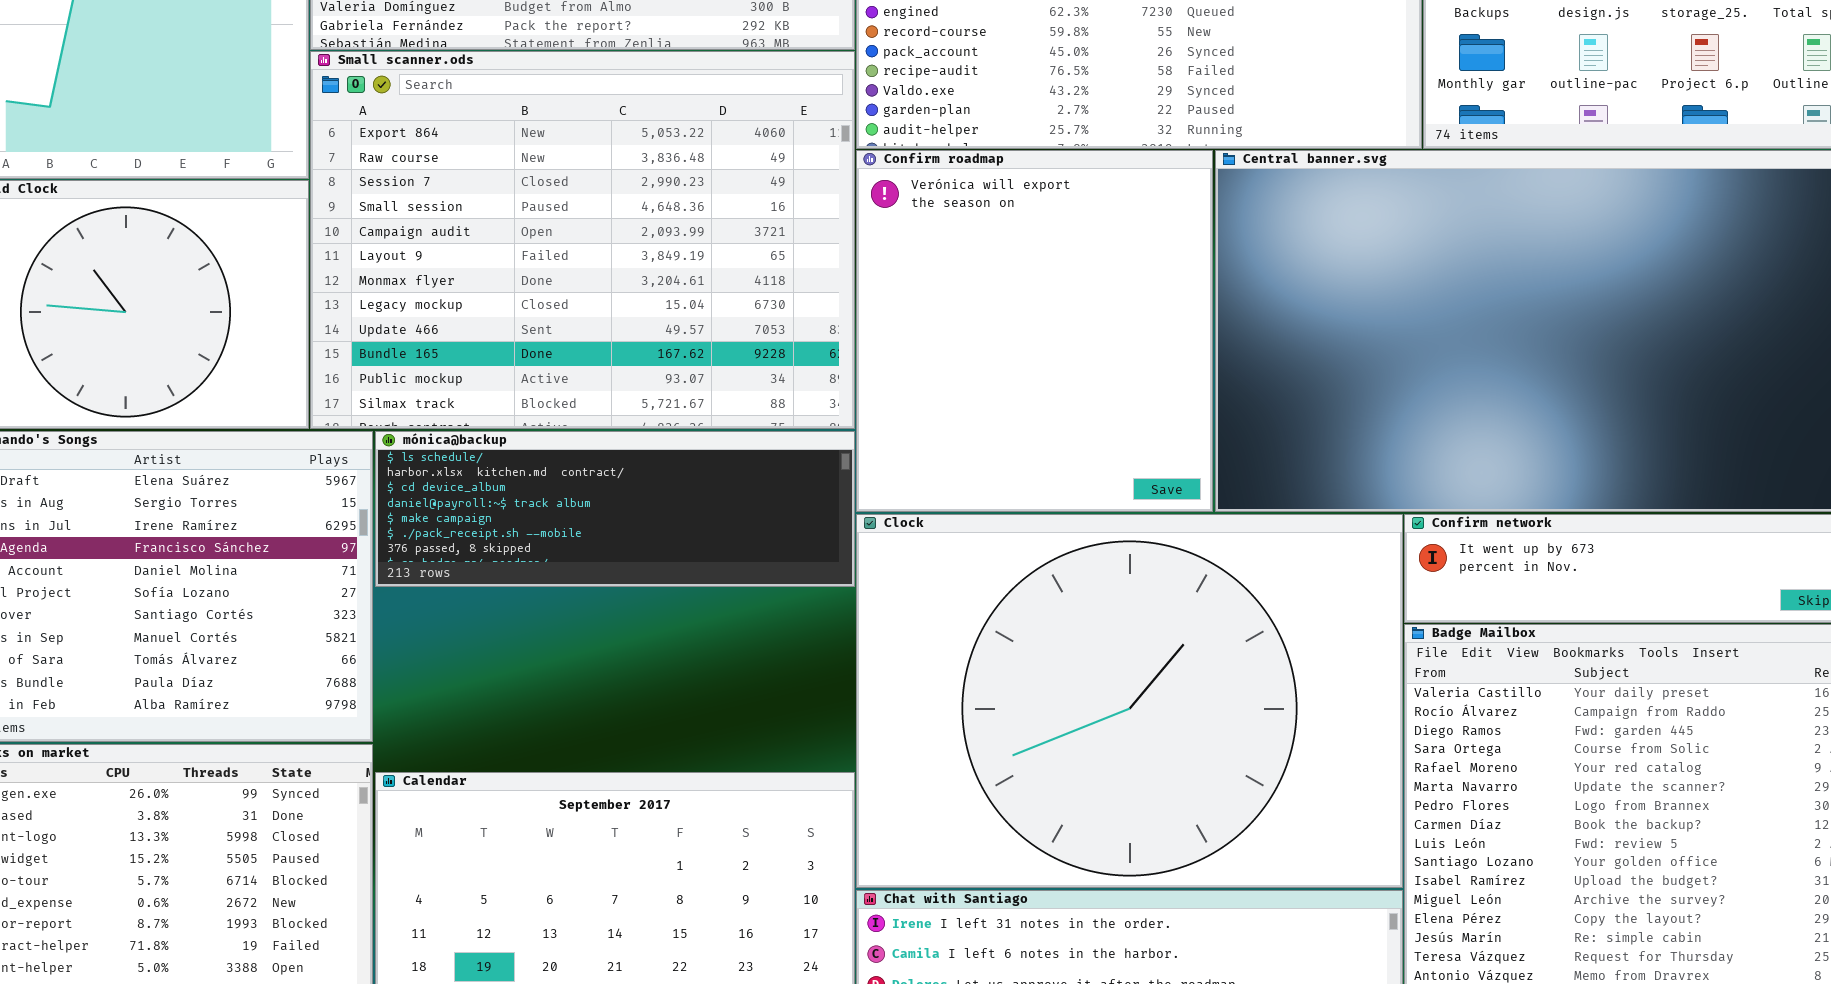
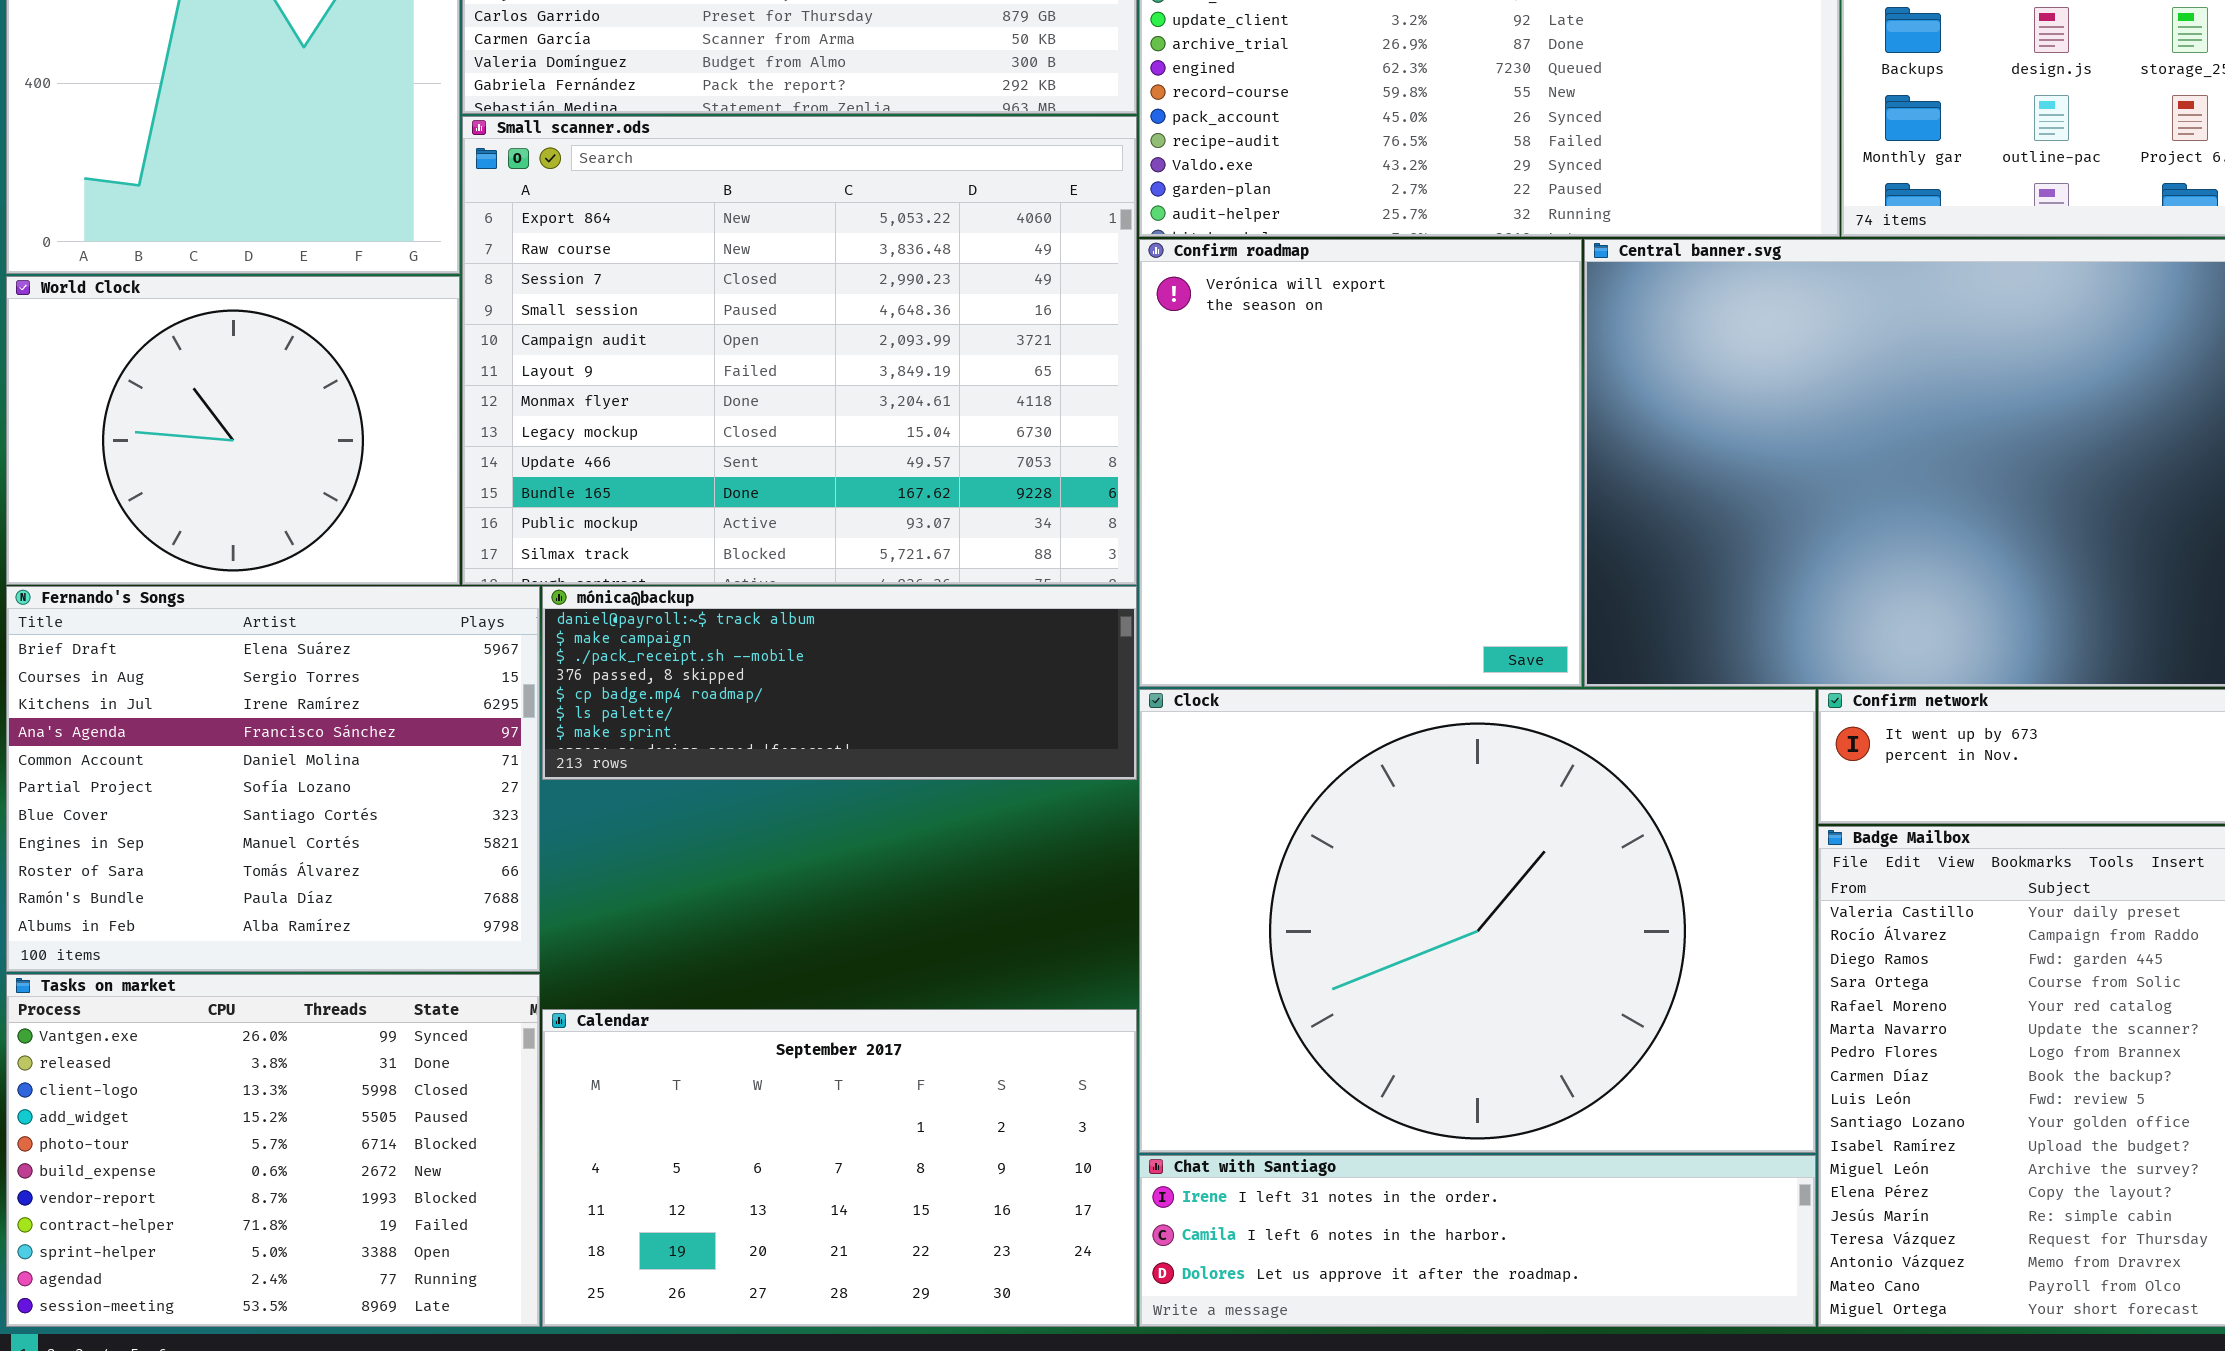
mónica@backup: [375,431,855,587] -> [542,586,1137,780], scrolled down 3 rows

